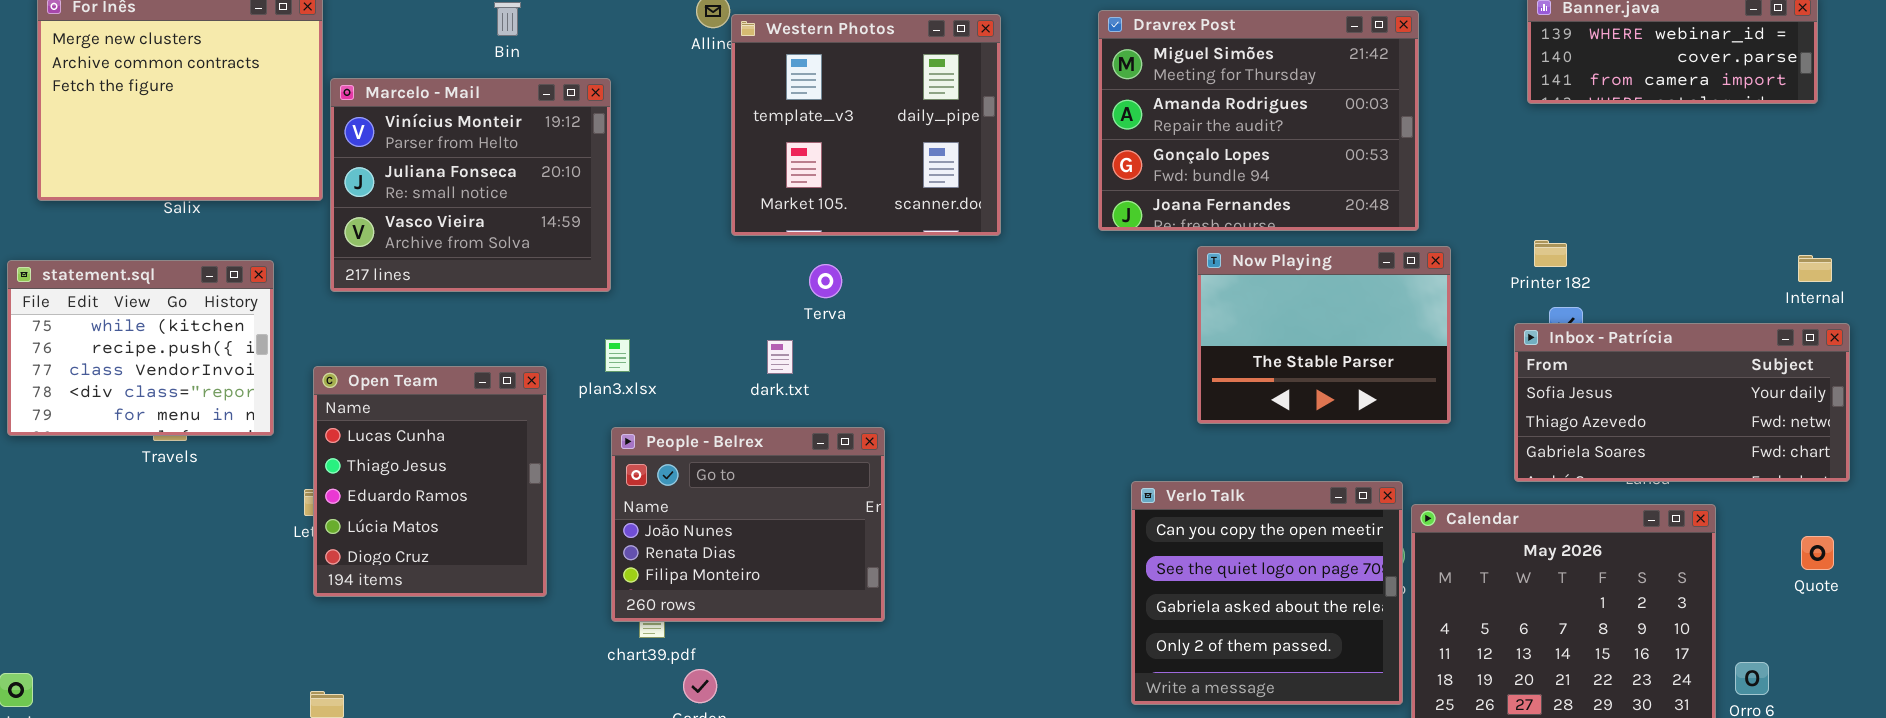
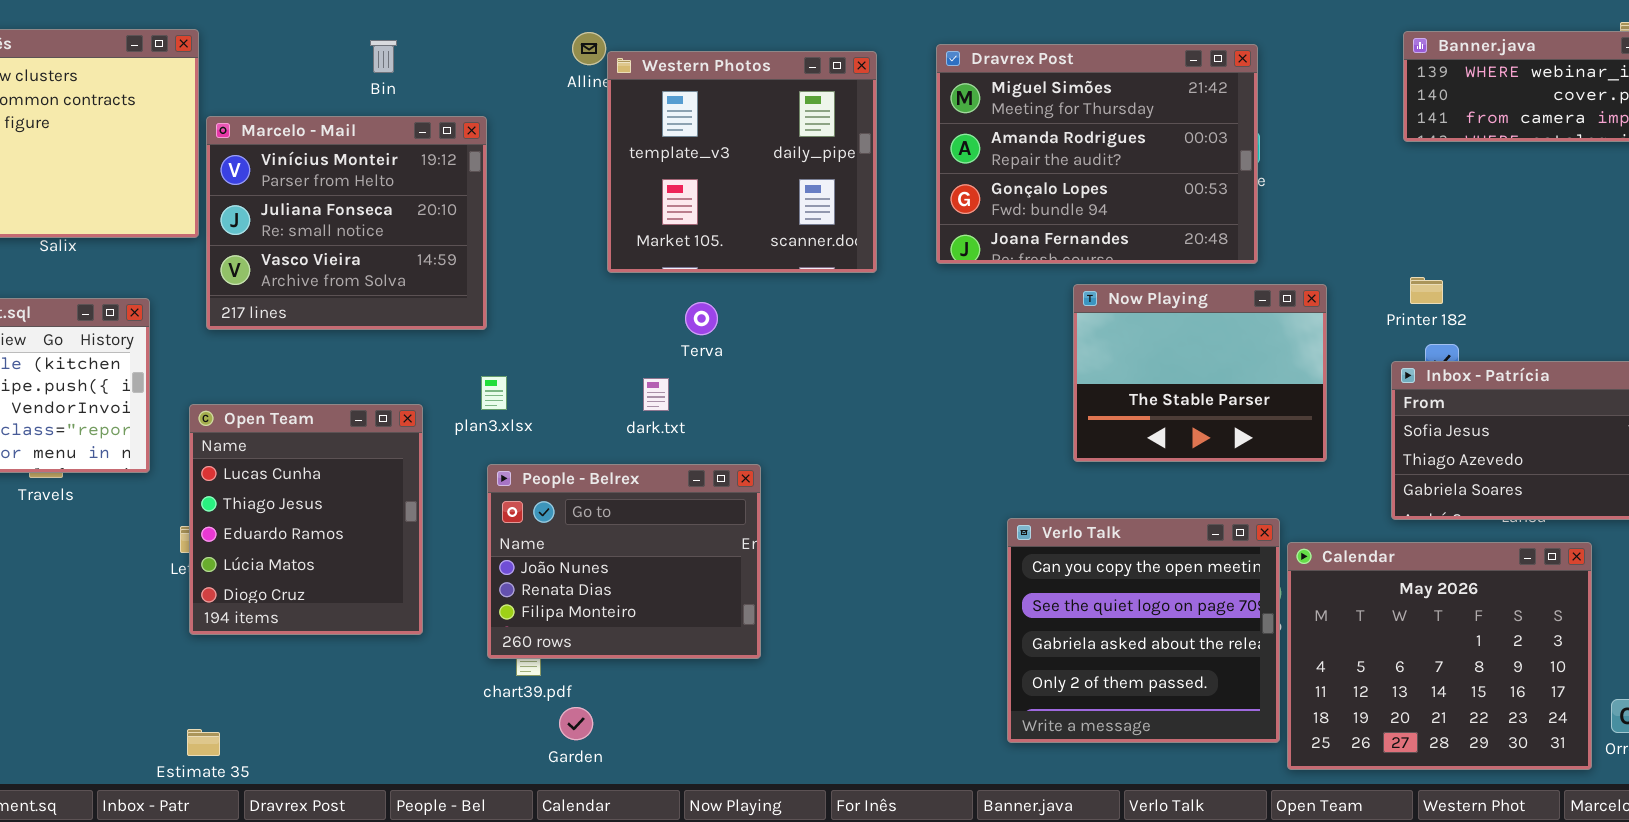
Dravrex Post: [1098,10,1419,231] -> [936,44,1258,264], moved

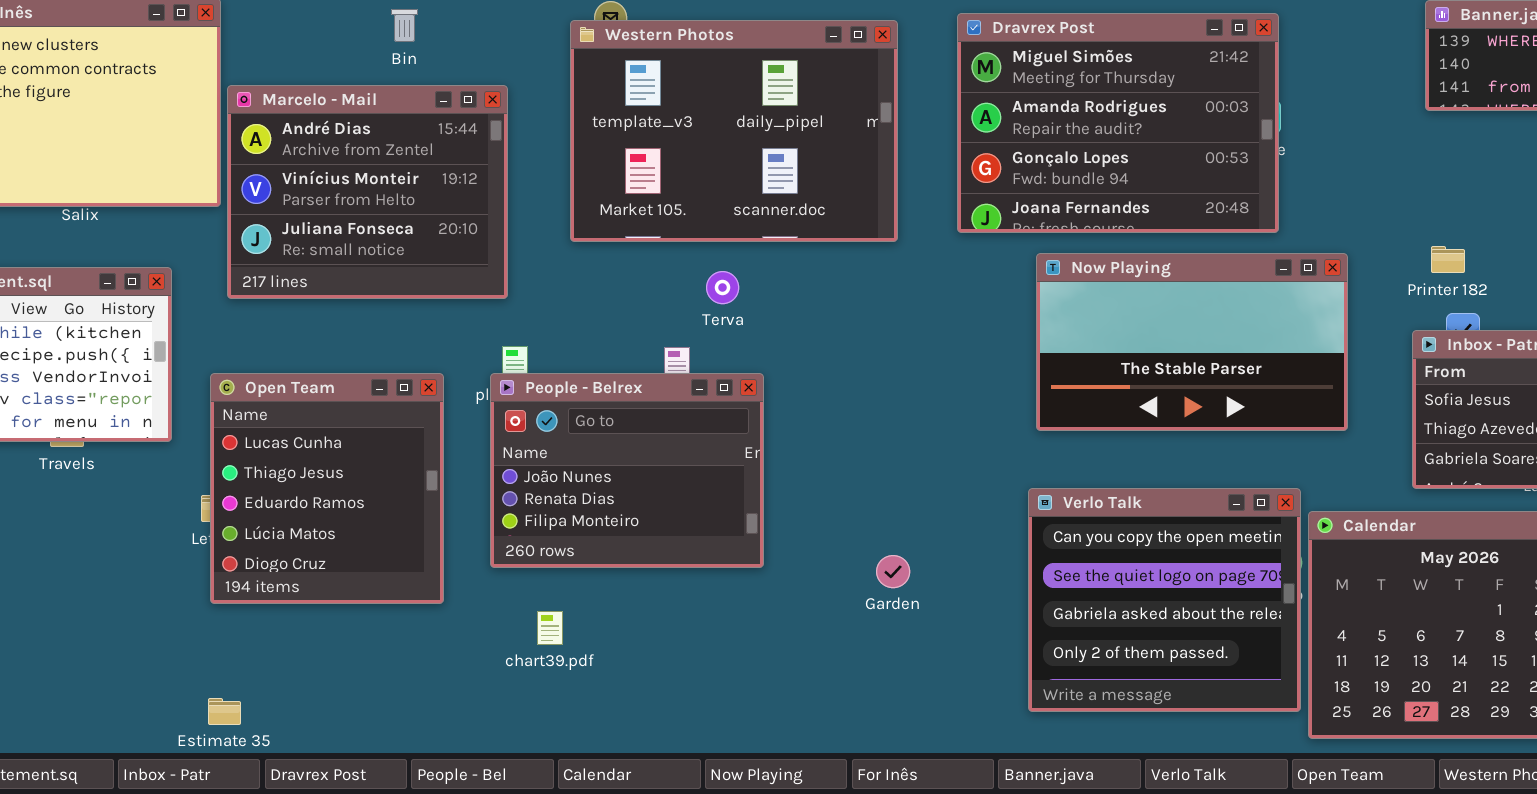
Western Photos: [607,51,877,273] -> [570,20,898,242], resized
Marcelo - Mail: [206,116,487,330] -> [227,85,508,299], scrolled up 1 row
Now Playing: [1073,284,1327,462] -> [1036,253,1348,431], resized
People - Belrex: [487,464,761,659] -> [490,373,764,568], moved
Garden: [559,707,593,740] -> [876,555,910,588], moved

